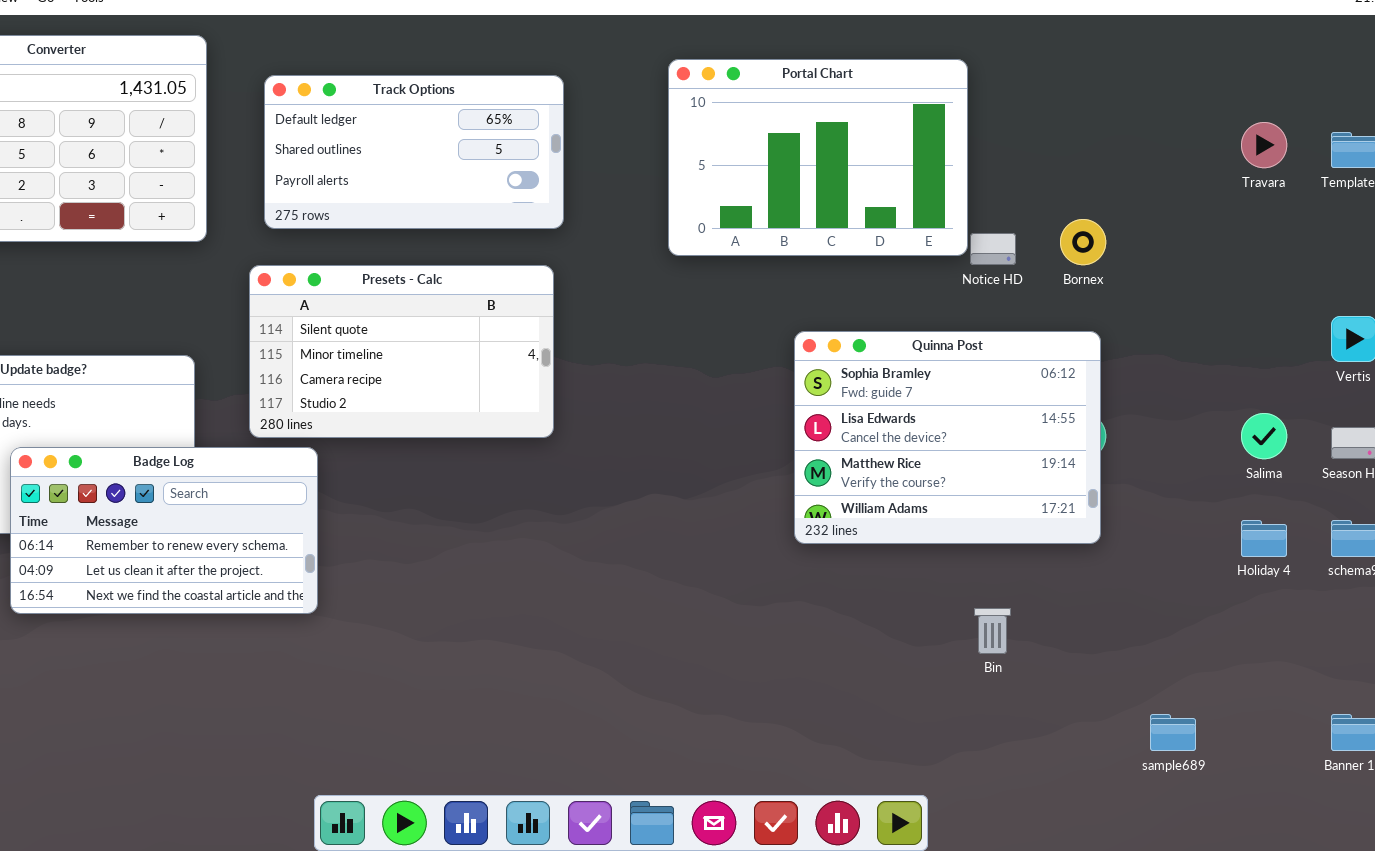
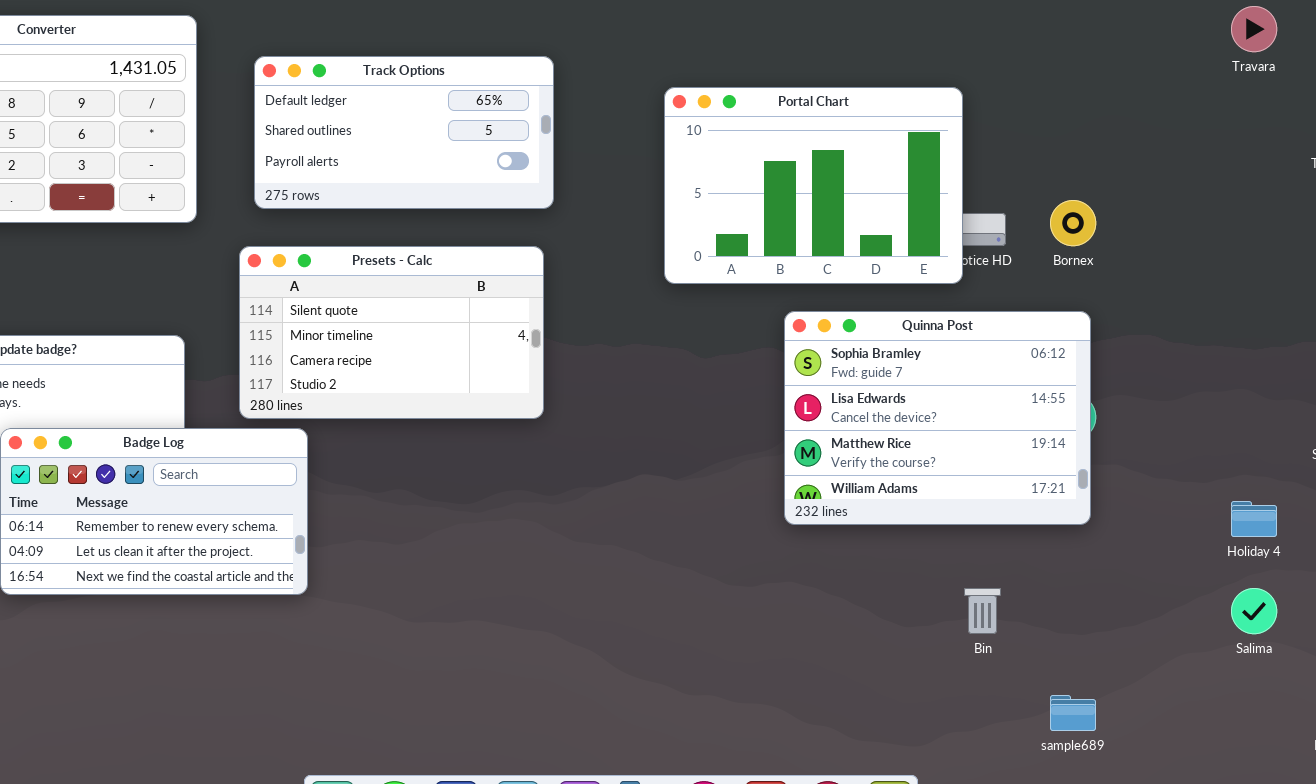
Portal Chart: [668,59,968,256] -> [664,87,963,284], moved
Travara: [1241,122,1287,168] -> [1231,6,1277,52], moved
Salima: [1241,413,1287,459] -> [1231,588,1277,634], moved
sample689: [1150,714,1196,751] -> [1050,695,1096,731], moved

